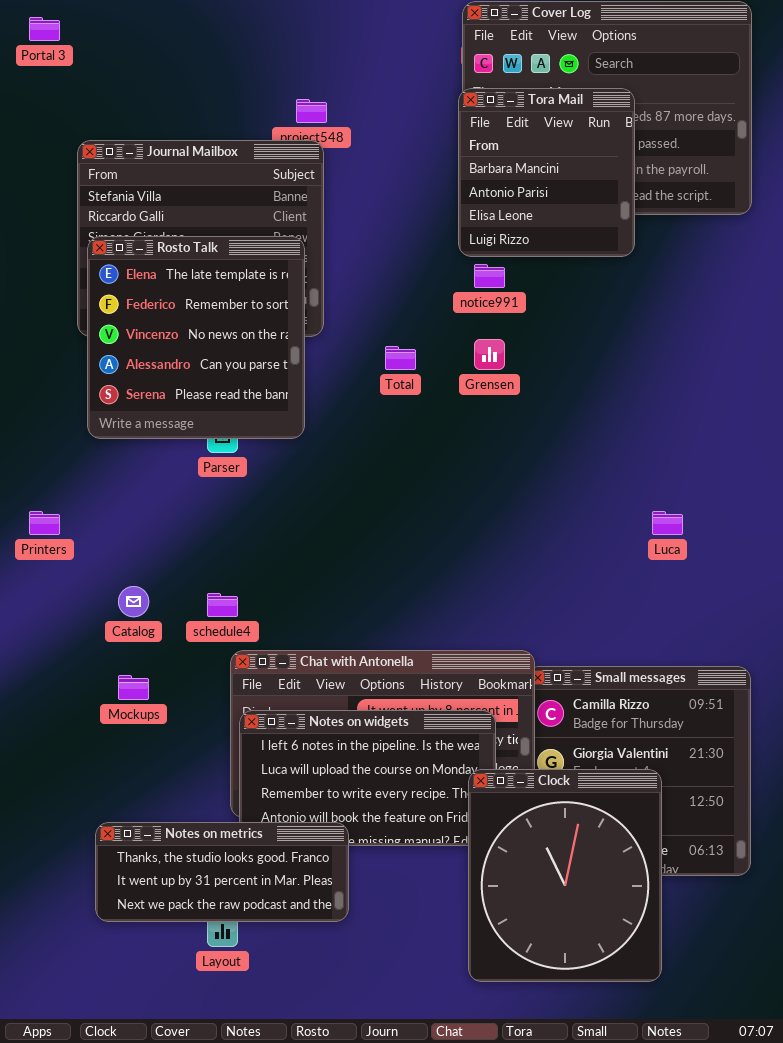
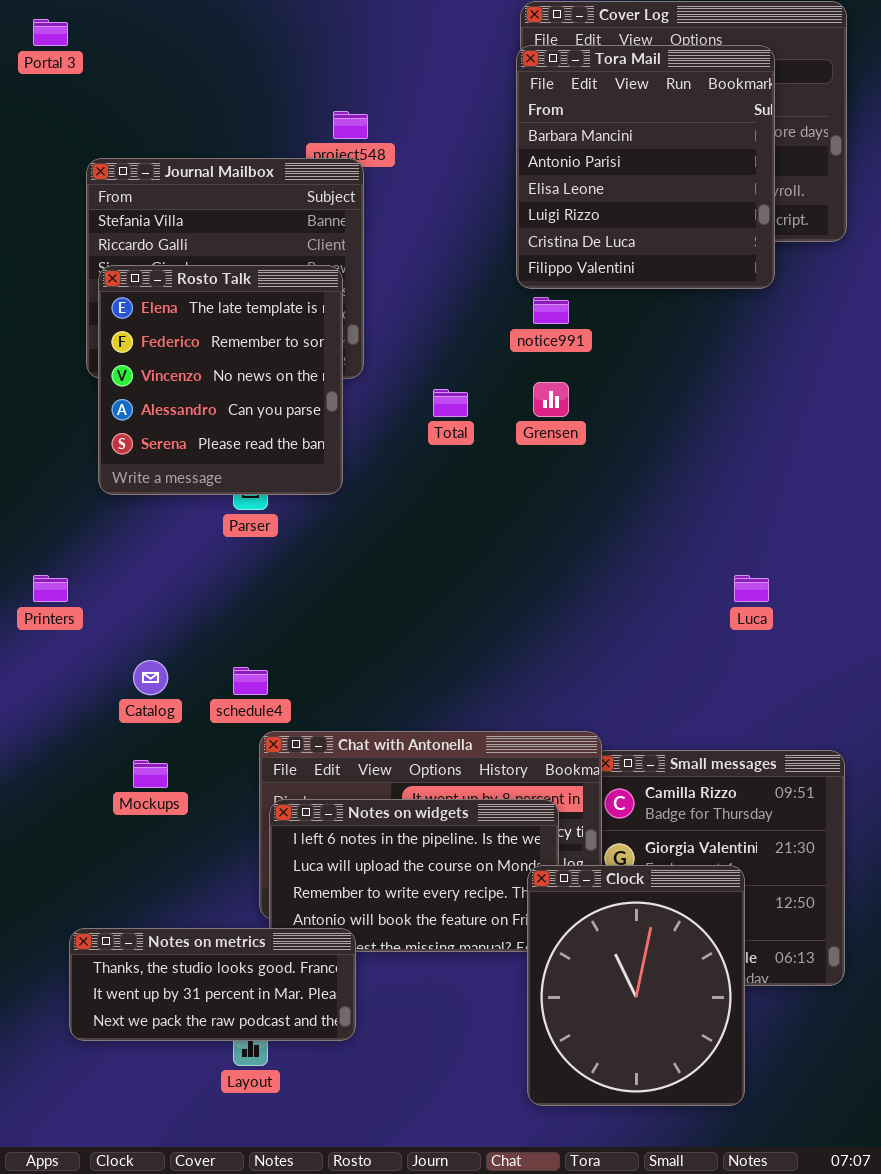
Tora Mail: [458,88,635,257] -> [516,45,775,289], resized
Notes on metrics: [95,822,349,922] -> [69,928,356,1041], moved

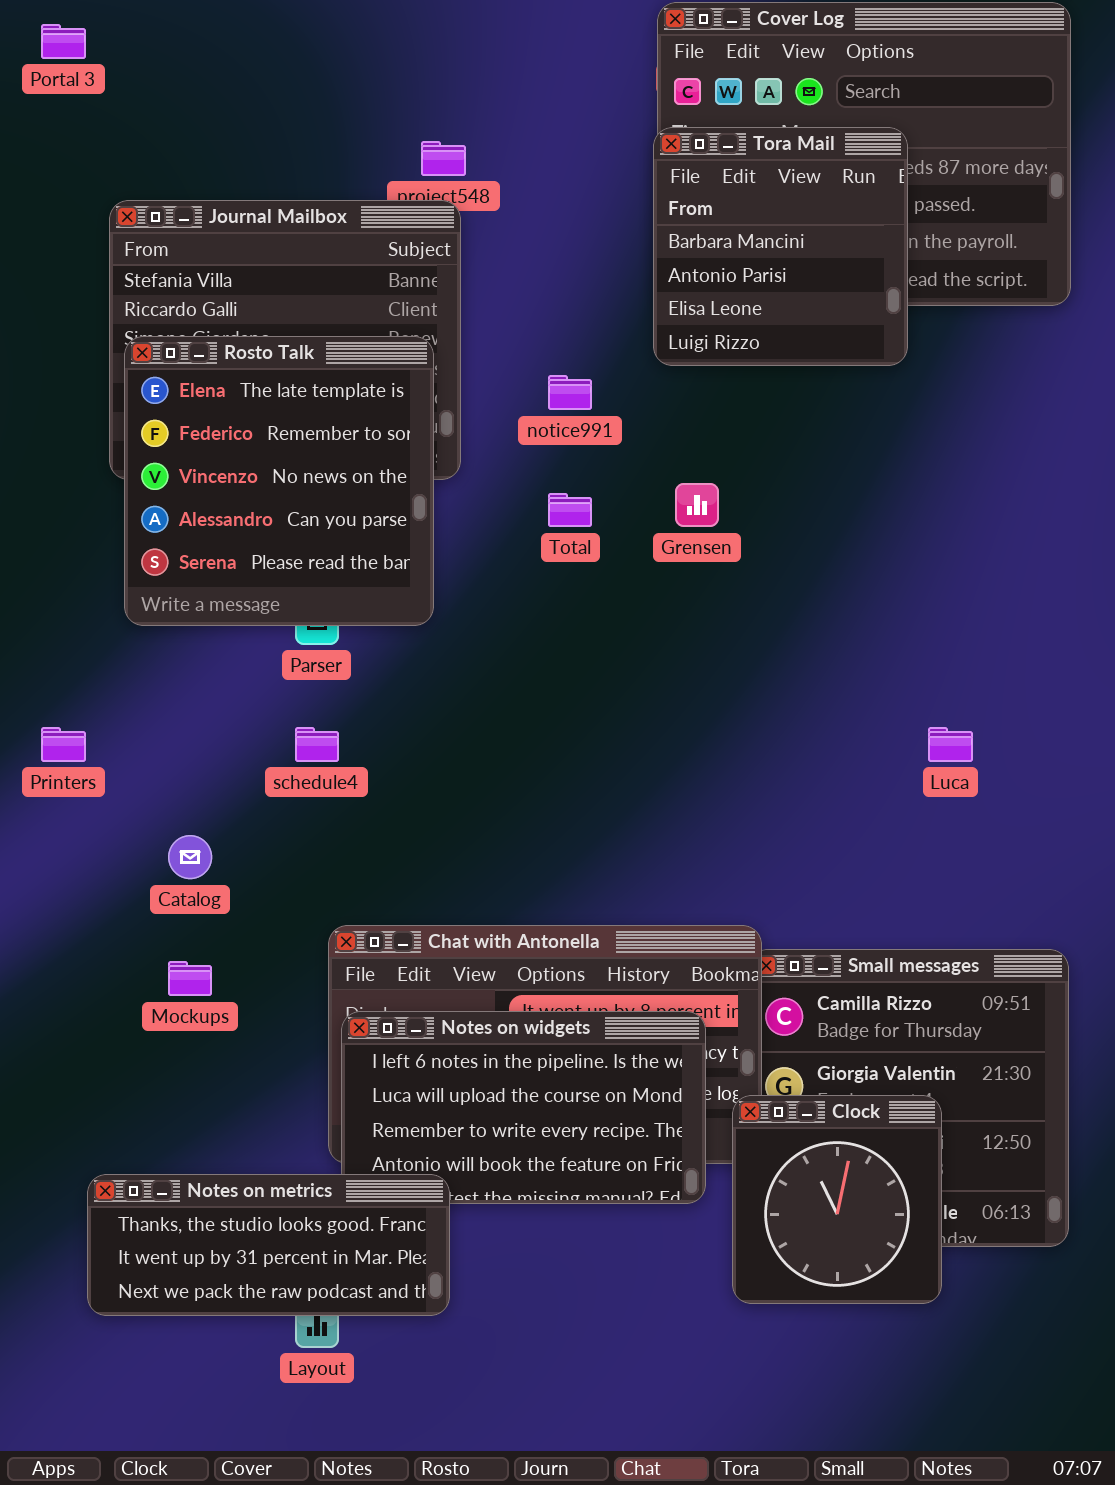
Tora Mail: [516,45,775,289] -> [653,127,908,366], resized
notice991: [533,297,569,324] -> [548,375,592,410], moved
schedule4: [233,667,268,695] -> [295,727,339,762], moved
Clock: [527,865,745,1106] -> [732,1095,942,1304], resized

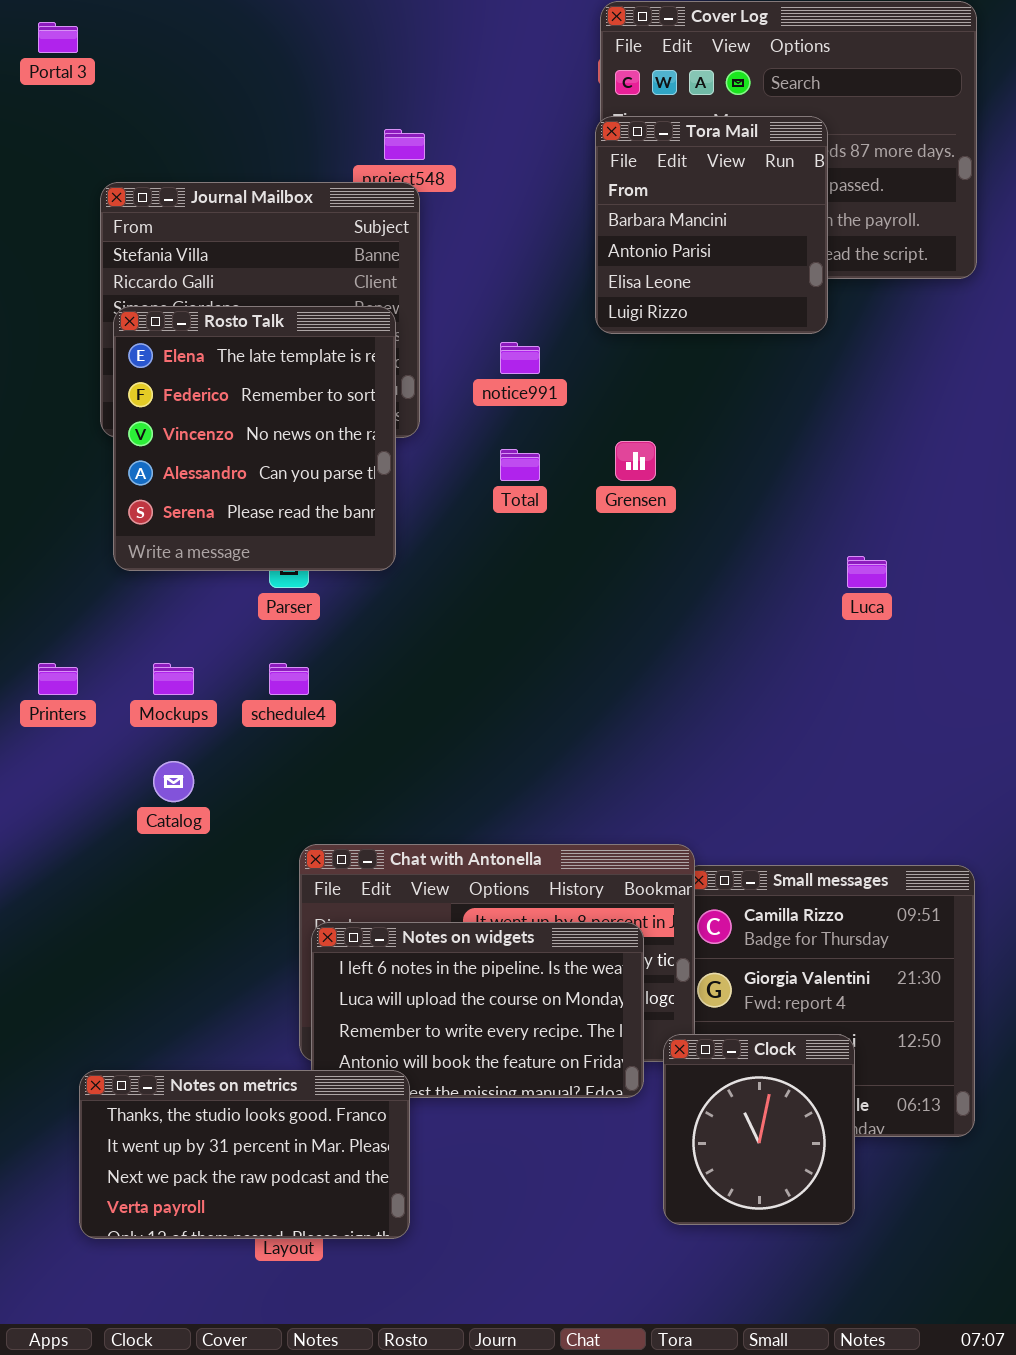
Luca: [928,727,973,762] -> [847,556,887,588], moved
Mockups: [168,961,212,996] -> [153,663,194,695], moved
Clock: [732,1095,942,1304] -> [663,1034,855,1225], moved
Notes on metrics: [87,1174,450,1316] -> [79,1070,410,1239], resized

